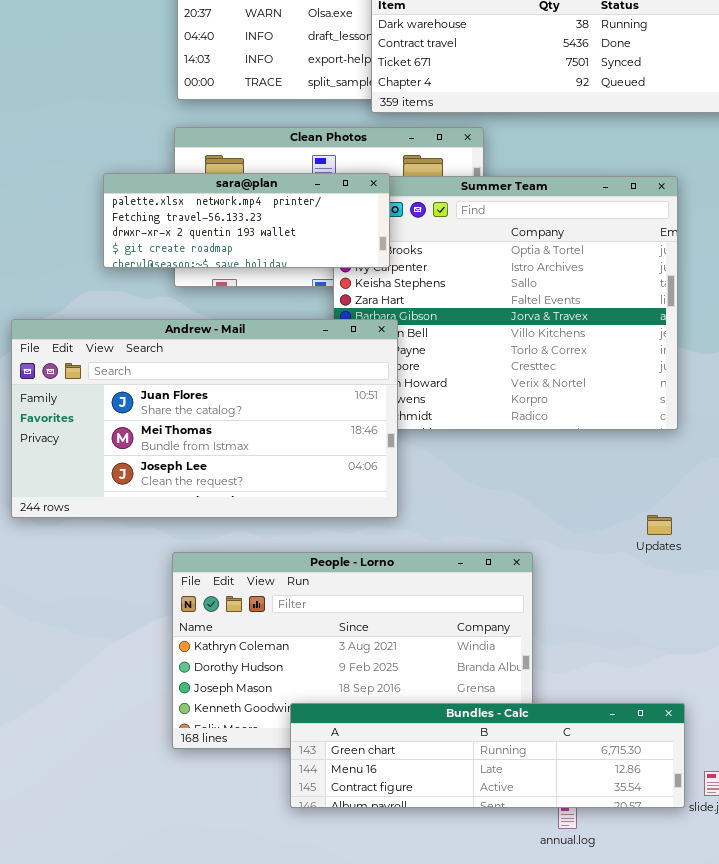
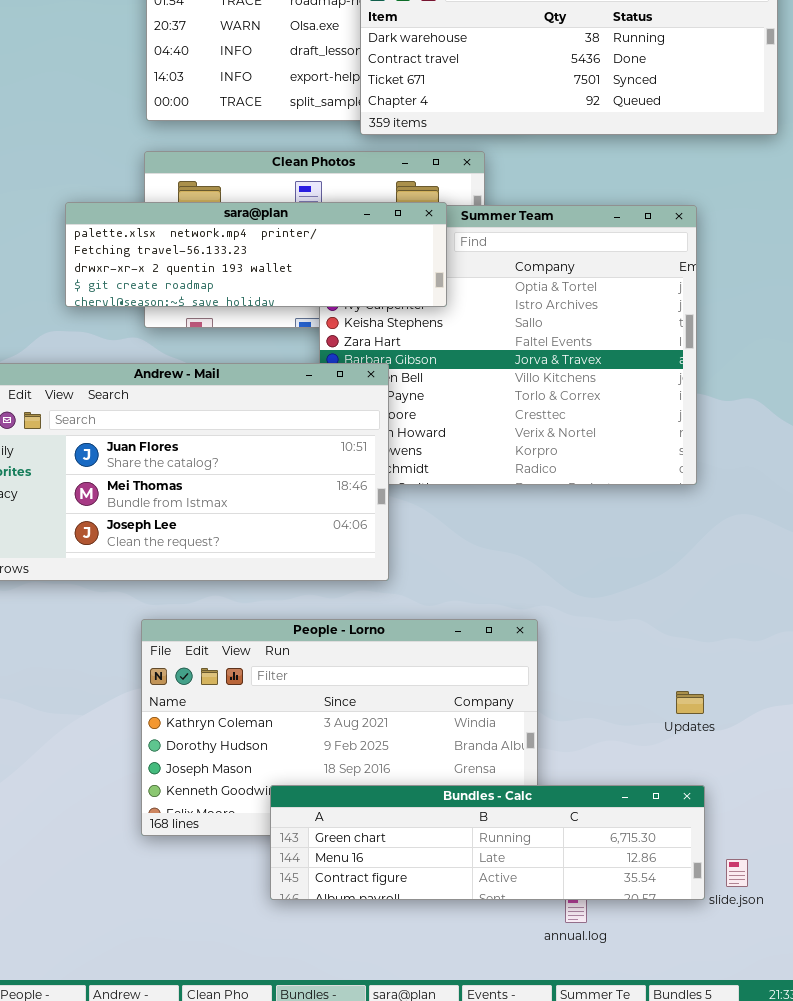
sara@plan: [103,173,390,268] -> [65,202,447,307], resized
Updates: [647,515,672,535] -> [676,691,704,714], moved

